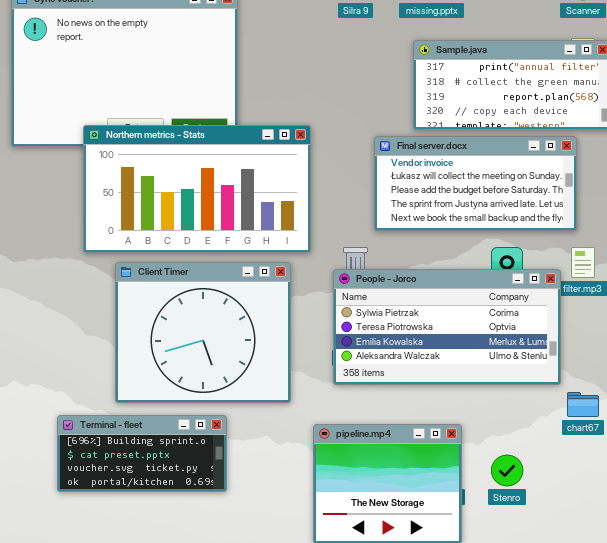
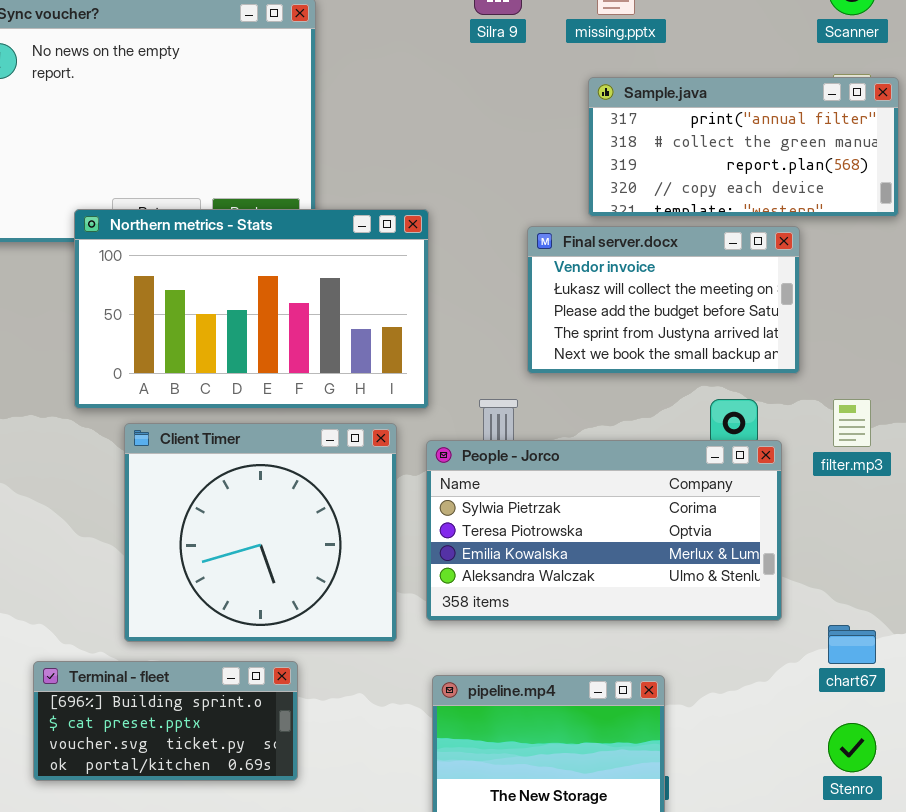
Final server.docx: [374,136,577,231] -> [527,226,800,374], resized
People - Jorco: [333,269,561,385] -> [426,440,782,621], moved
Stenro: [491,455,523,486] -> [828,723,876,772], moved

